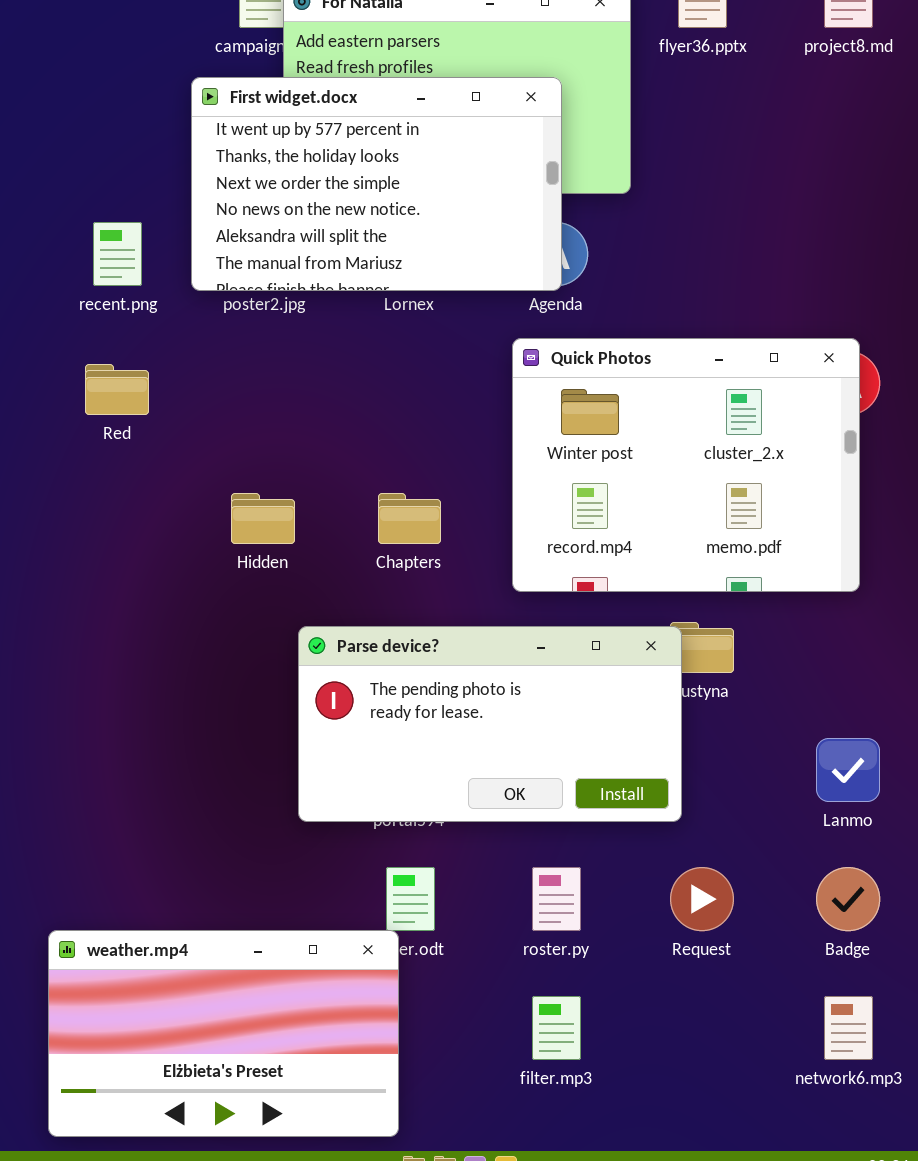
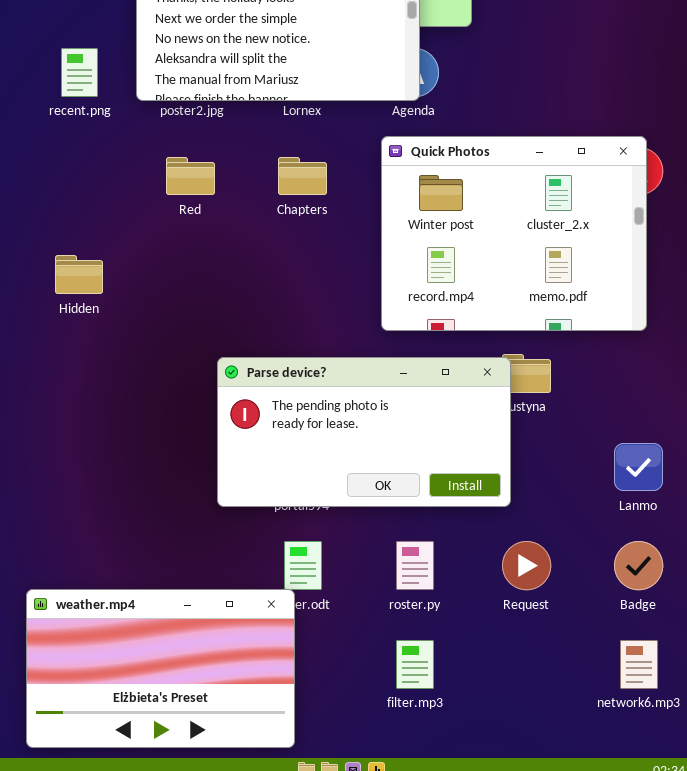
Red: [85,364,149,415] -> [166,157,215,195], moved
Hidden: [231,493,295,544] -> [55,255,103,294], moved
Chapters: [378,493,441,544] -> [278,157,327,195], moved

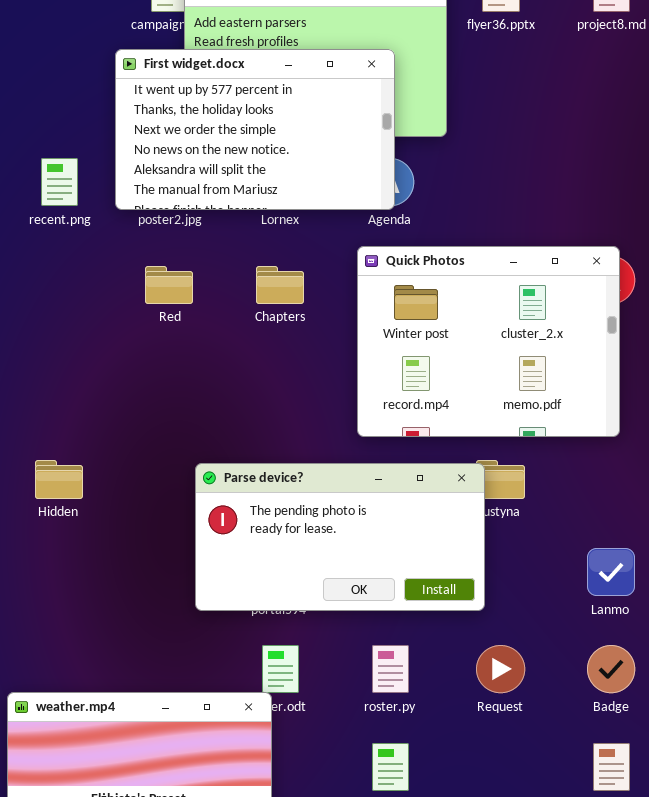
Hidden: [55,255,103,294] -> [35,460,83,499], moved

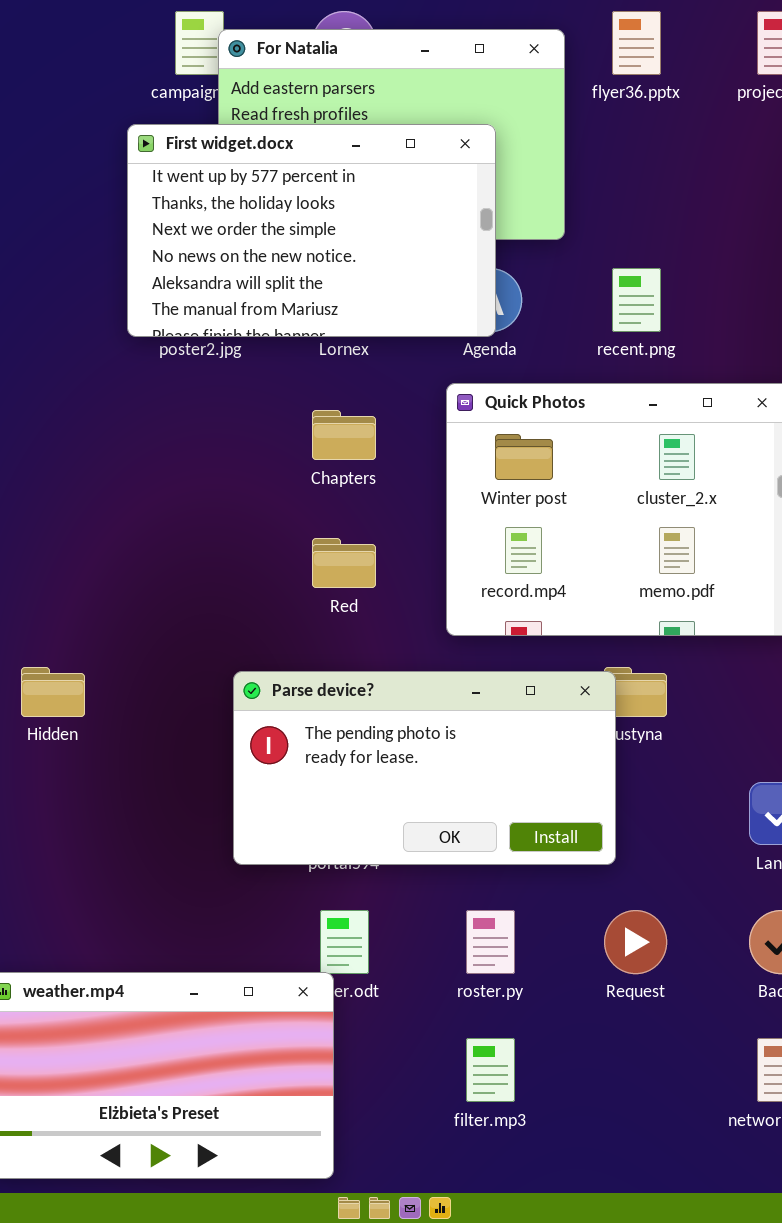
recent.png: [41,158,78,206] -> [612,268,661,332], moved
Red: [145,266,193,304] -> [312,538,376,588], moved

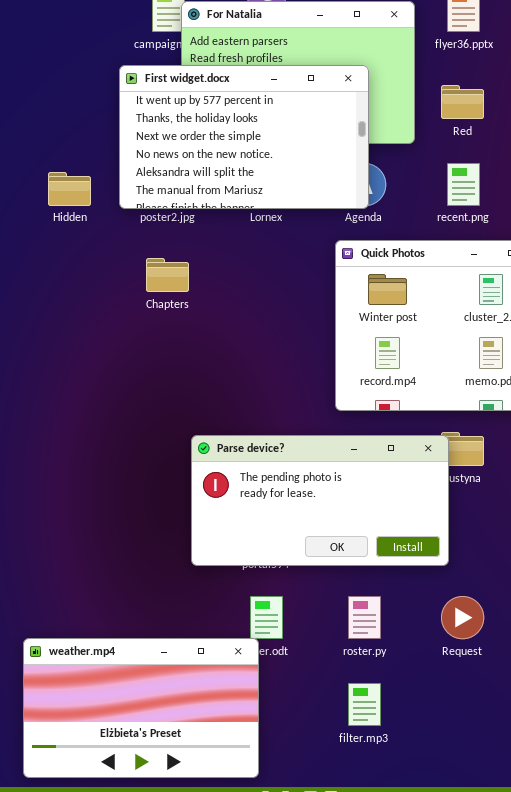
Chapters: [312,410,376,460] -> [146,258,189,292], moved
Red: [312,538,376,588] -> [441,85,484,119], moved
Hidden: [21,667,85,717] -> [48,172,91,206], moved

